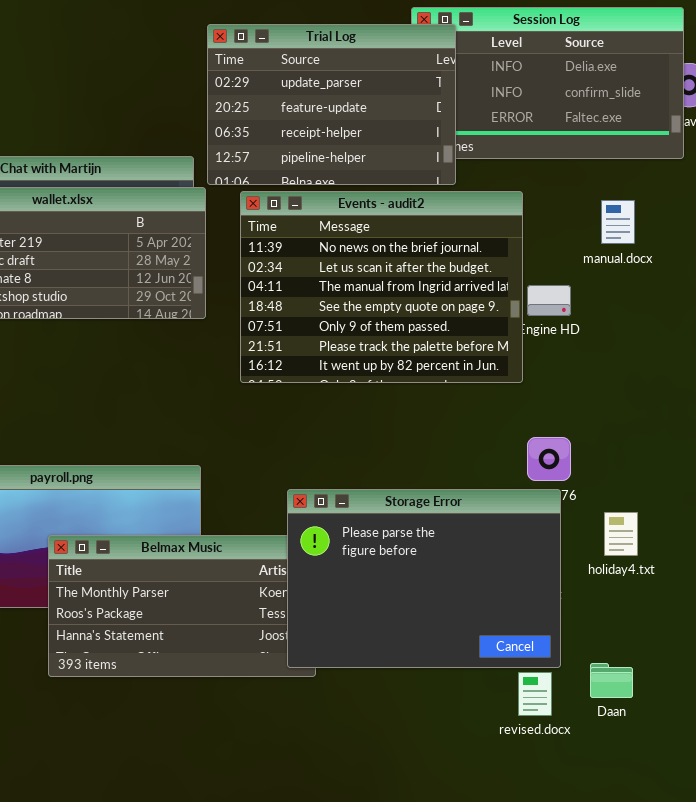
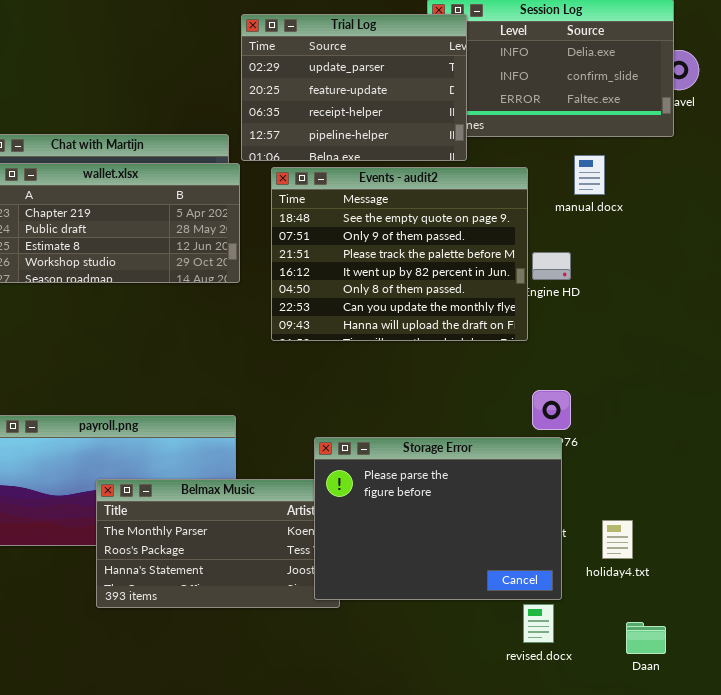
Events - audit2: [240,191,523,383] -> [271,167,528,341], scrolled down 3 rows
manual.docx: [601,200,635,244] -> [574,155,605,195], moved
holiday4.txt: [604,512,638,556] -> [602,520,633,559], moved
Daan: [590,663,633,698] -> [626,622,666,654], moved

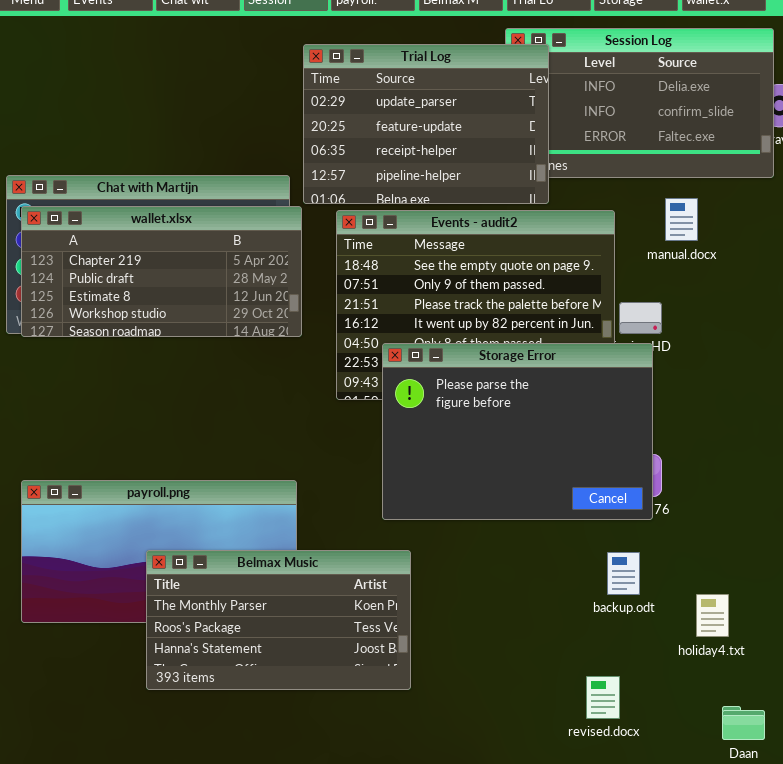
Storage Error: [314,437,562,600] -> [382,343,653,520], moved
revised.docx: [523,604,554,643] -> [586,676,620,719], moved

